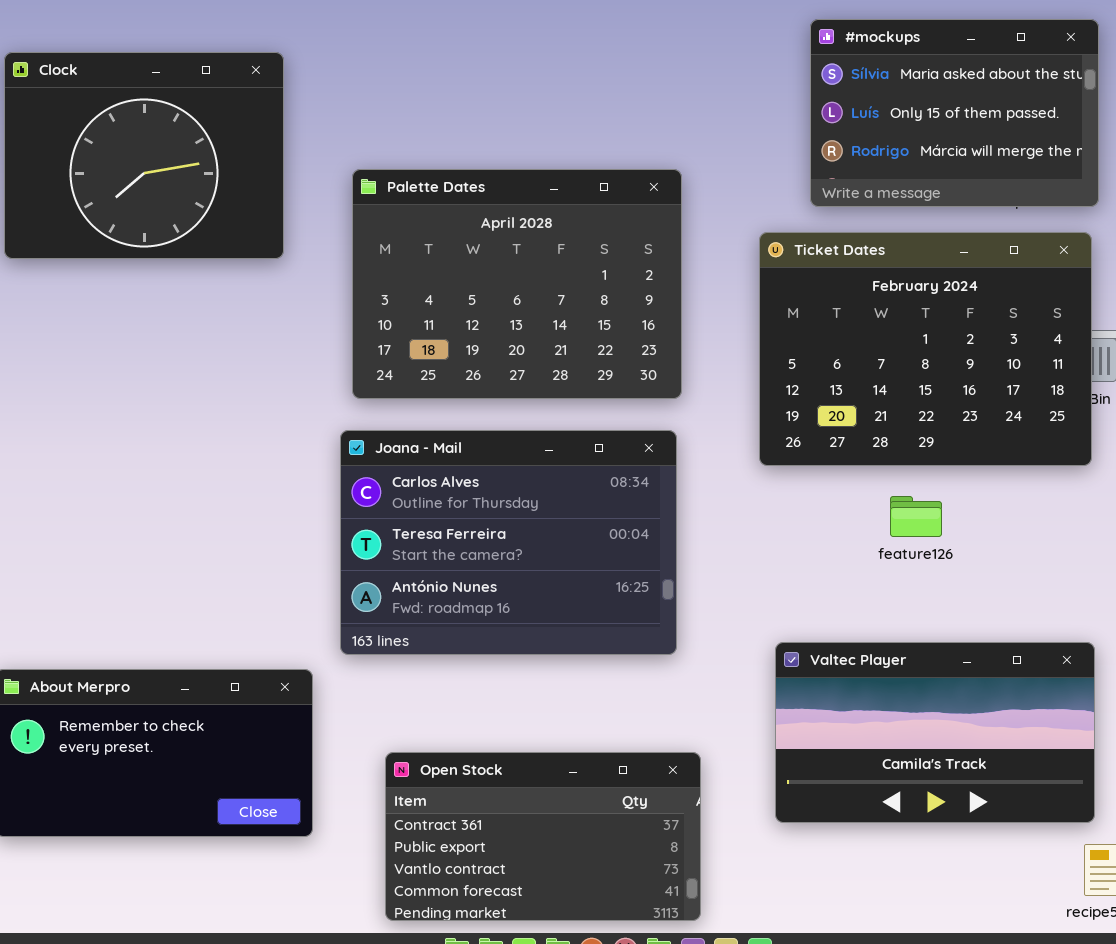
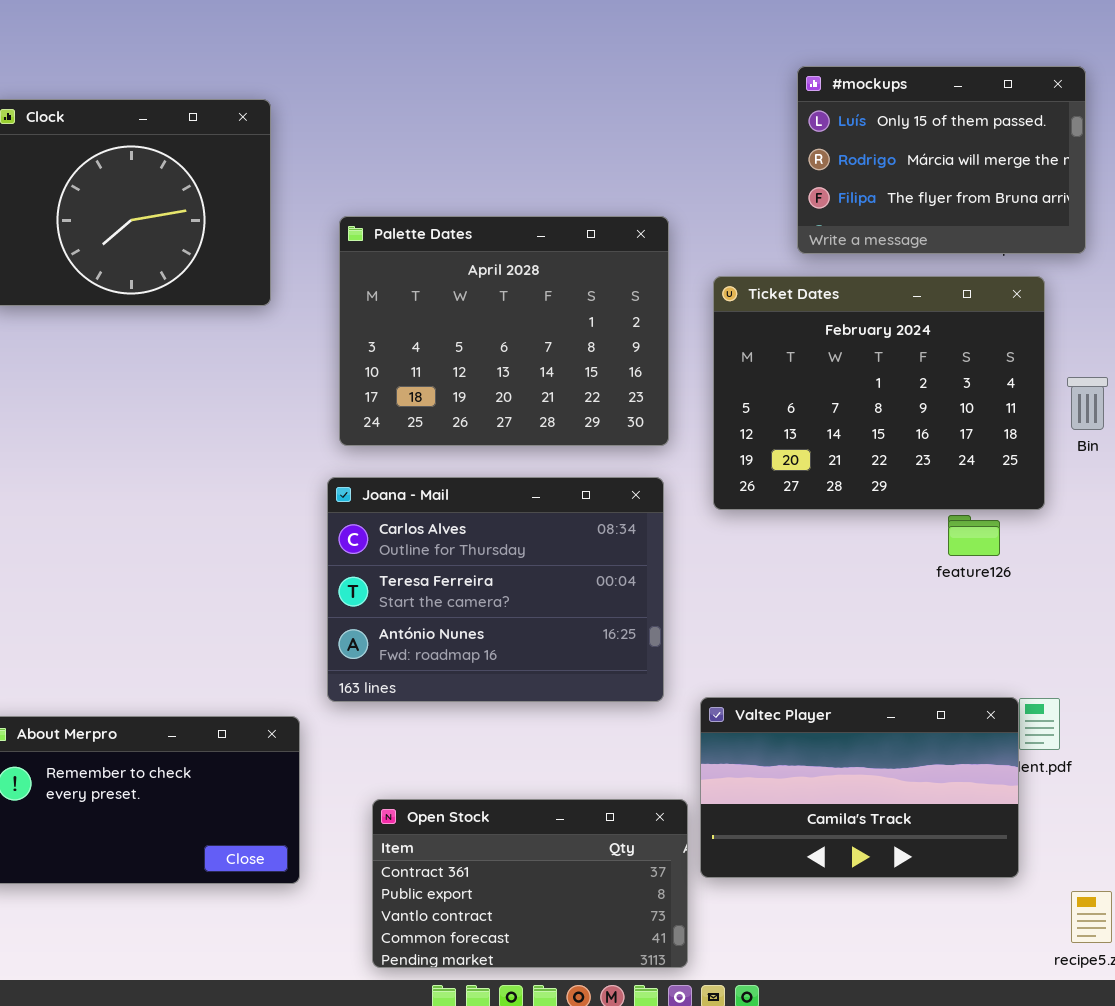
#mockups: [810,19,1099,207] -> [797,66,1086,254], scrolled down 1 row
Ticket Dates: [759,232,1092,466] -> [713,276,1045,510], moved
feature126: [890,496,942,537] -> [948,515,1000,556], moved
Valtec Player: [775,642,1095,823] -> [700,697,1019,878], moved

